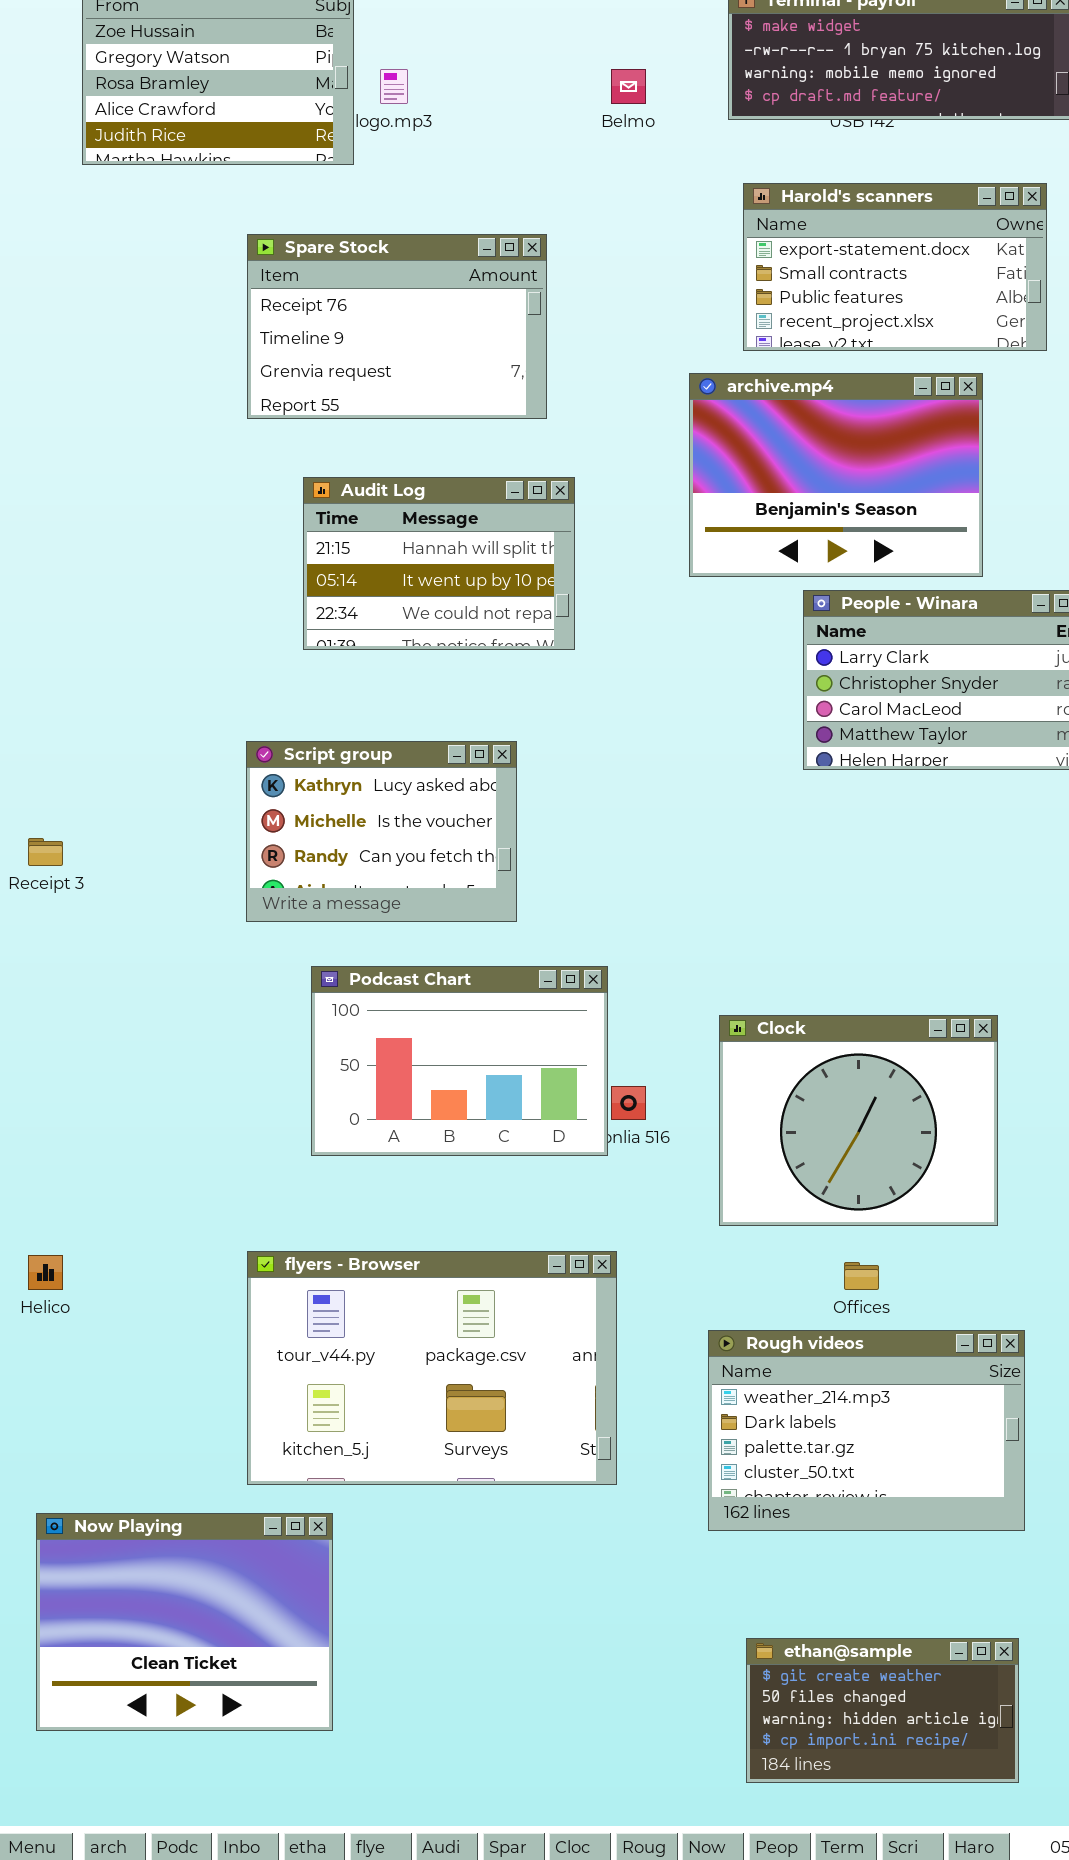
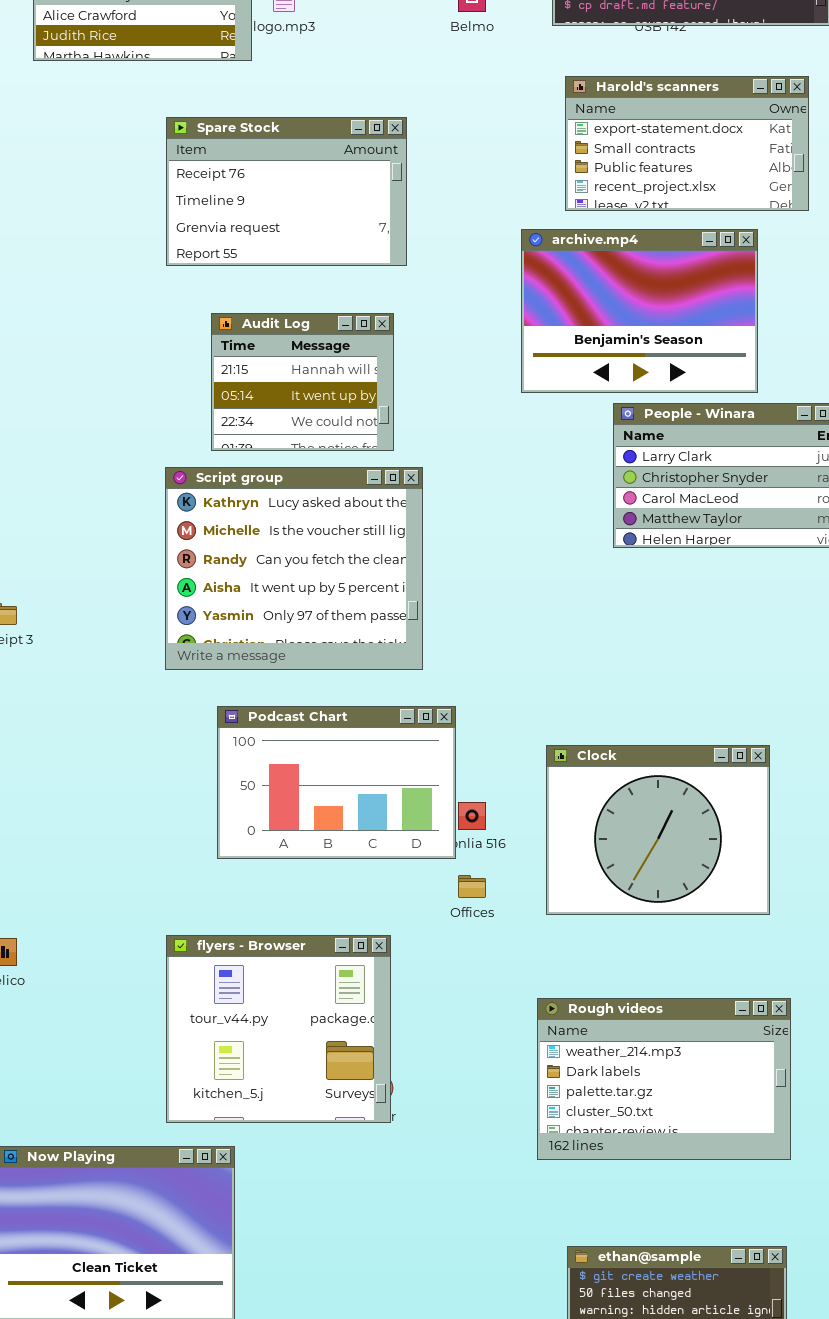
Audit Log: [303,477,575,650] -> [211,313,394,451], resized
Script group: [246,741,517,922] -> [165,467,423,670], resized
flyers - Browser: [247,1251,617,1485] -> [166,935,391,1123], resized
Offices: [844,1262,879,1290] -> [458,875,486,898], moved

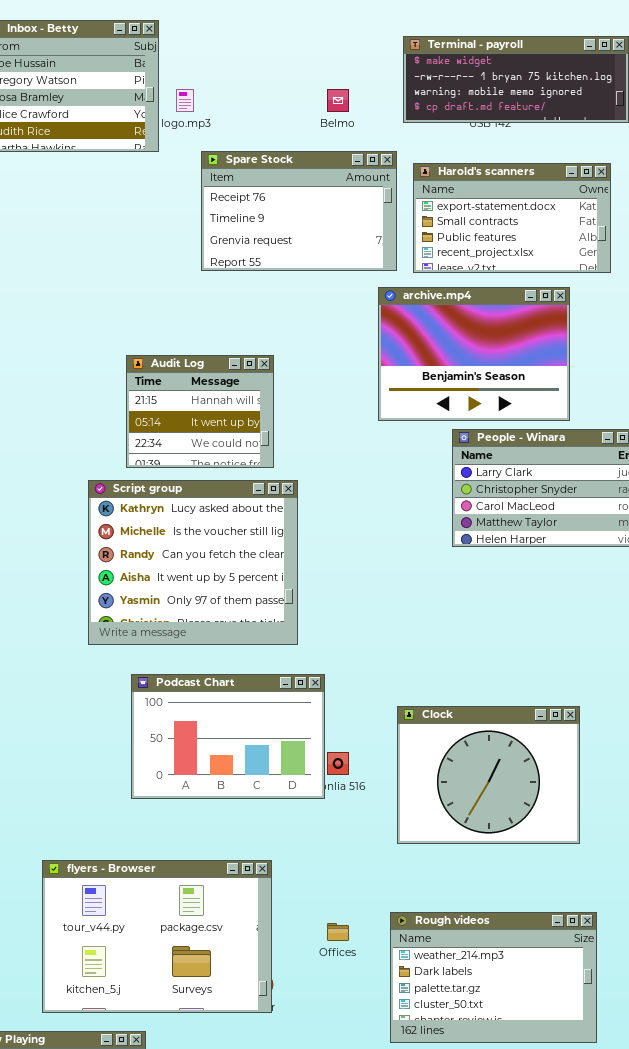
Spare Stock: [166,117,407,266] -> [201,151,397,271], moved
Offices: [458,875,486,898] -> [327,923,349,941], moved
flyers - Browser: [166,935,391,1123] -> [42,860,272,1013], resized

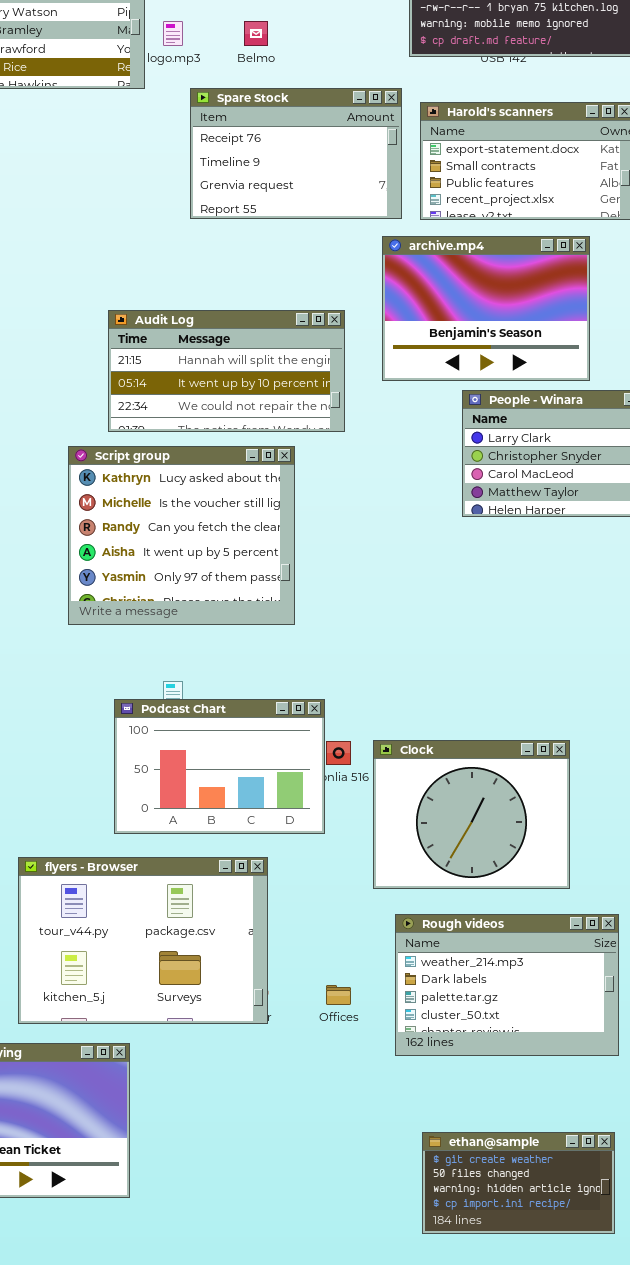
Belmo: [327,89,349,112] -> [244,21,268,46], moved
Audit Log: [126,355,274,468] -> [108,310,345,432], resized
Podcast Chart: [131,674,325,799] -> [114,699,325,834], moved
Clock: [397,706,580,844] -> [373,740,570,889], moved
Offices: [327,923,349,941] -> [326,985,351,1005], moved

